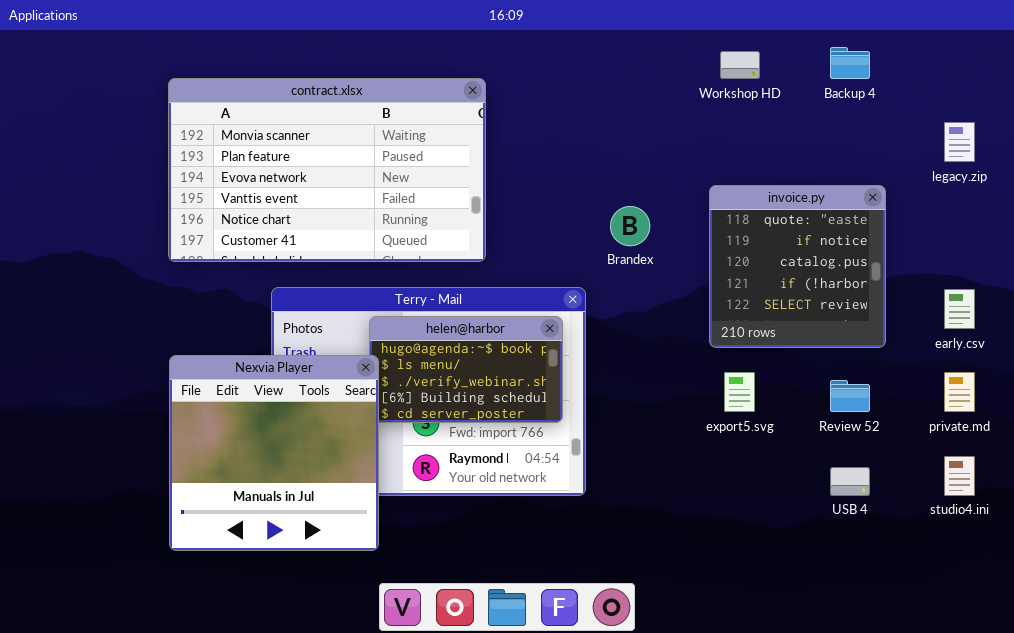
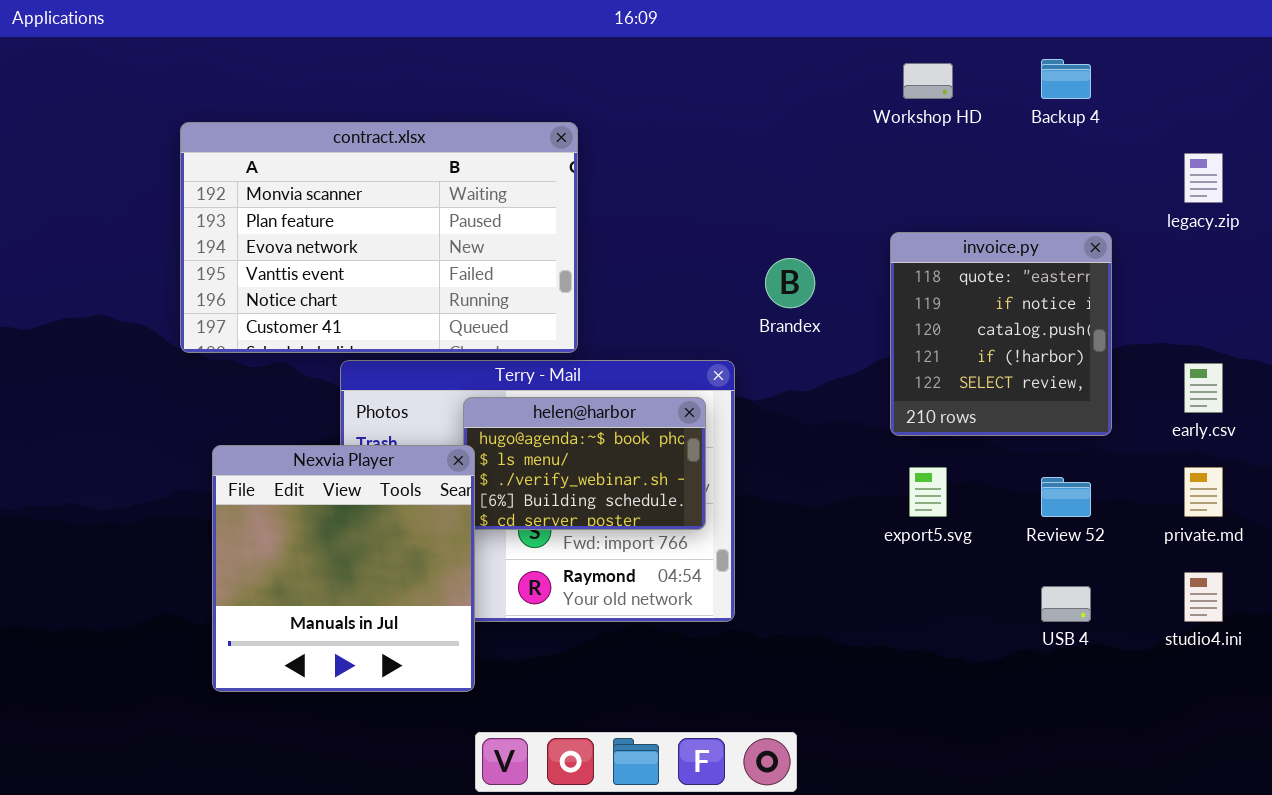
contract.xlsx: [168,78,486,262] -> [180,122,578,353], moved

